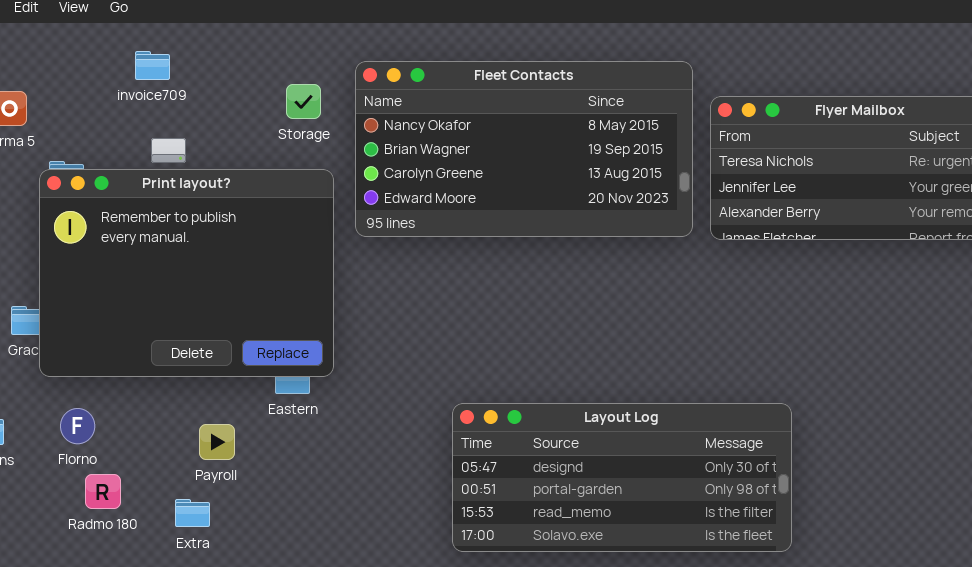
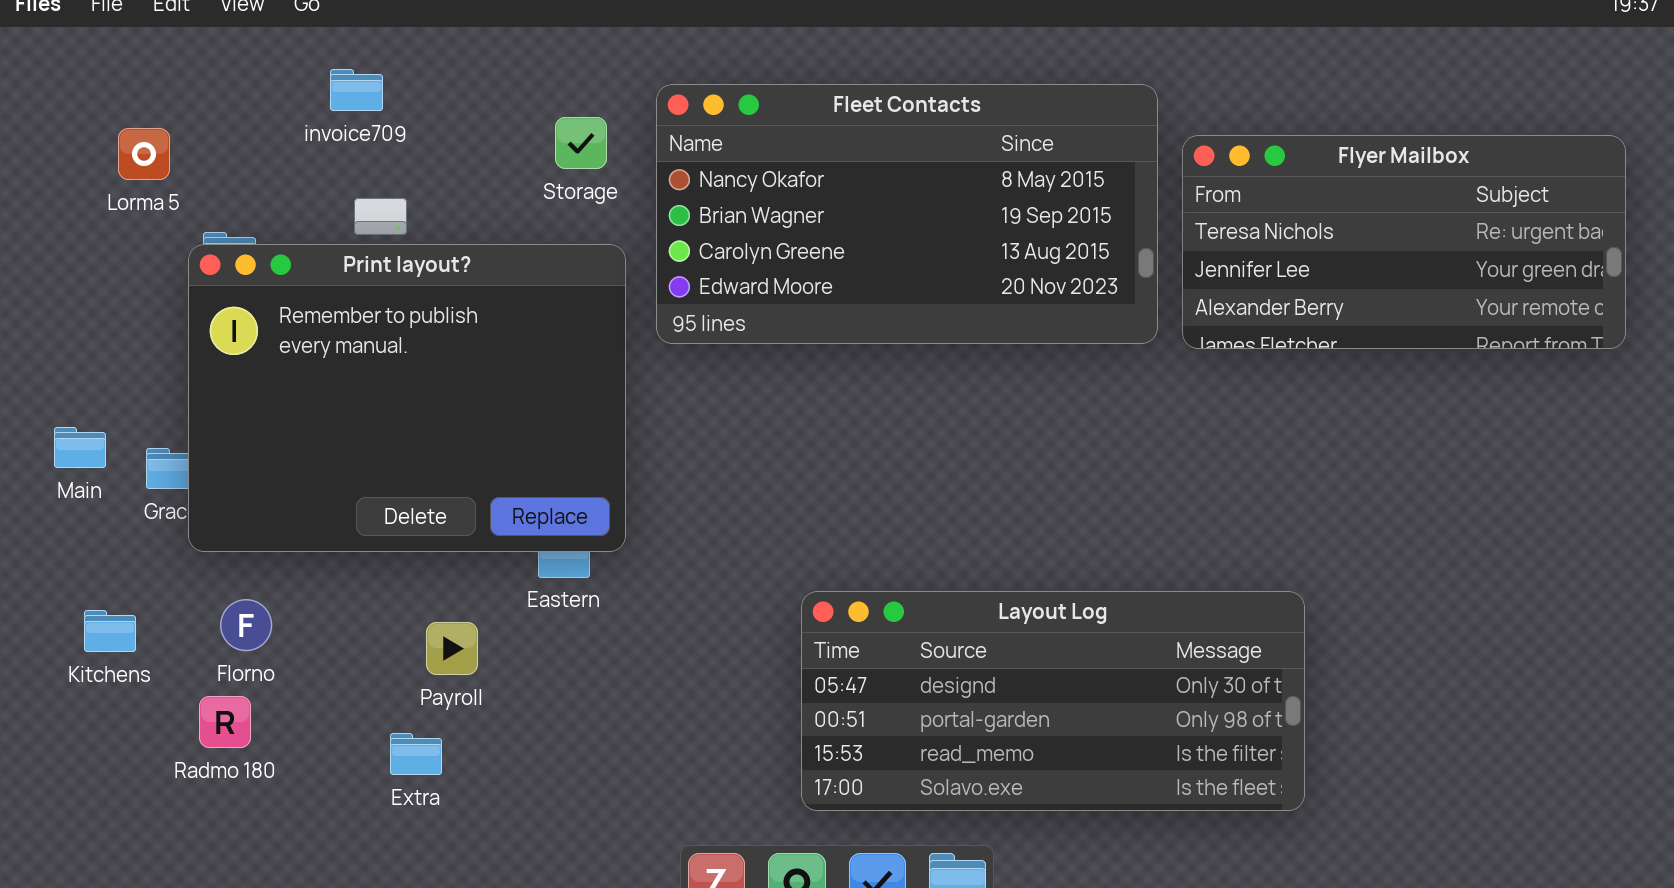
Radmo 180: [85,474,121,509] -> [199,696,251,748], moved

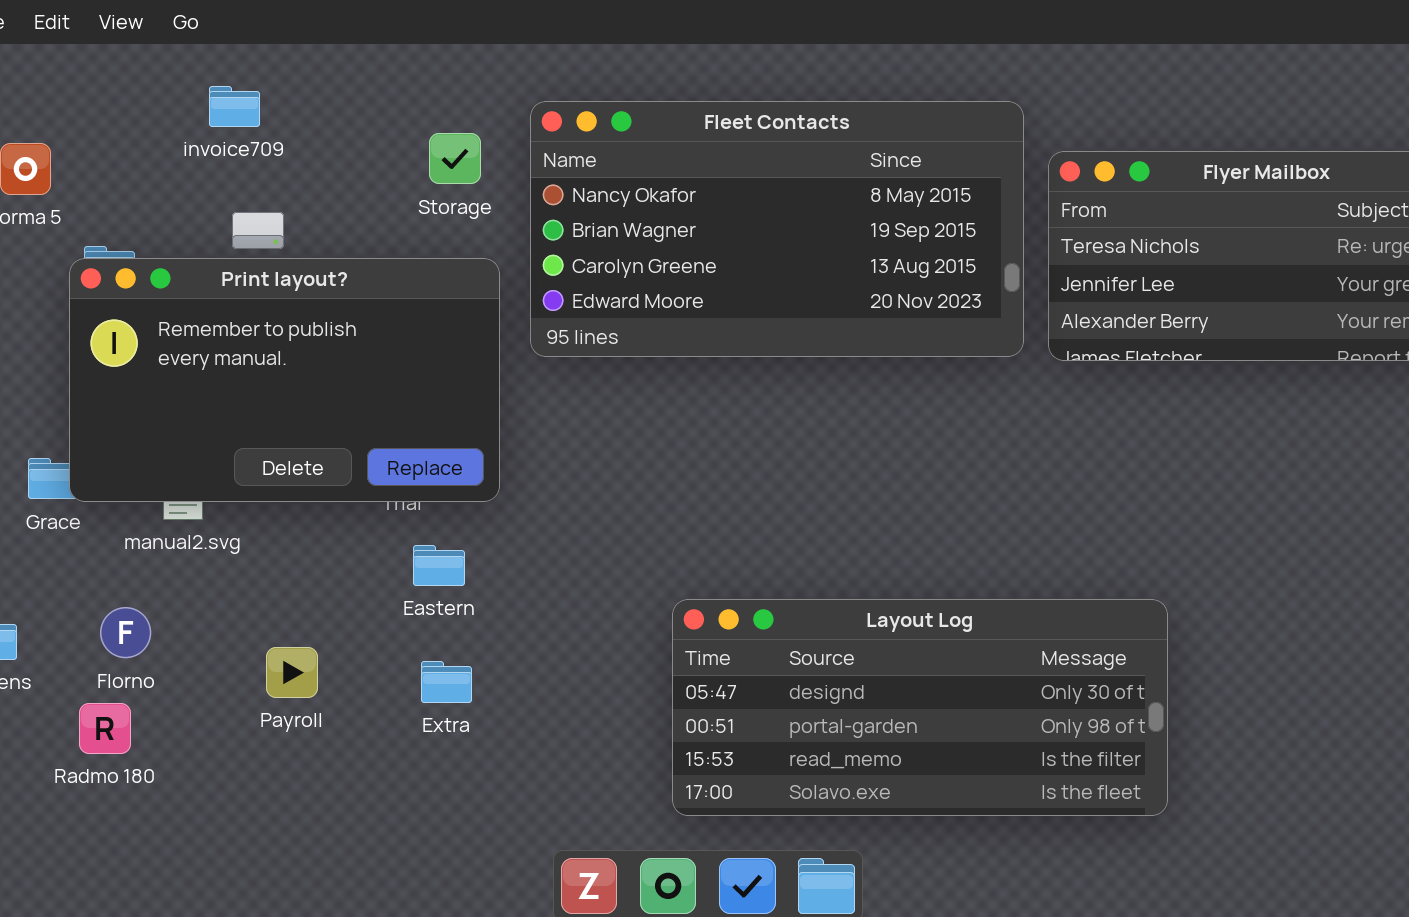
Print layout?: [188,244,626,552] -> [69,258,500,502], resized
Payroll: [426,622,478,675] -> [266,647,318,698], moved
Extra: [390,733,442,775] -> [421,661,472,703], moved

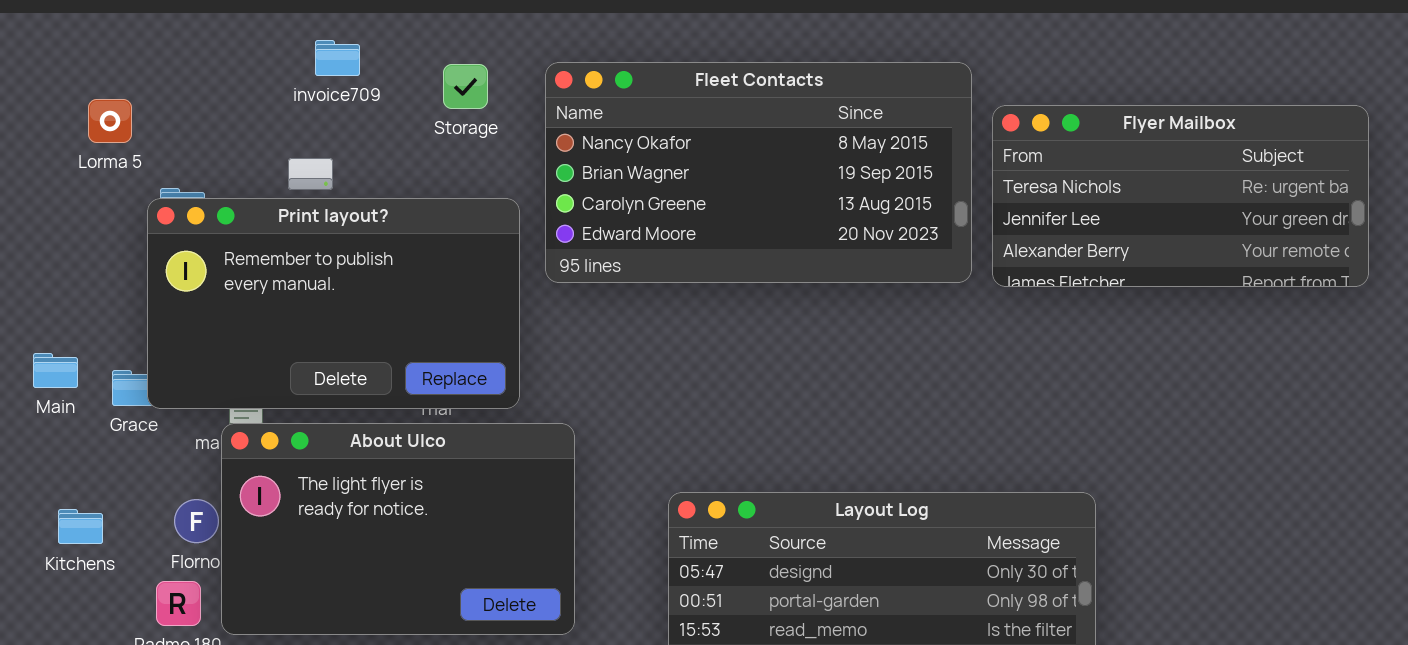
invoice709: [209,86,260,127] -> [315,40,360,76], moved
Storage: [429,133,481,184] -> [443,64,488,109], moved
About Ulco: none -> [221,423,575,635], opened

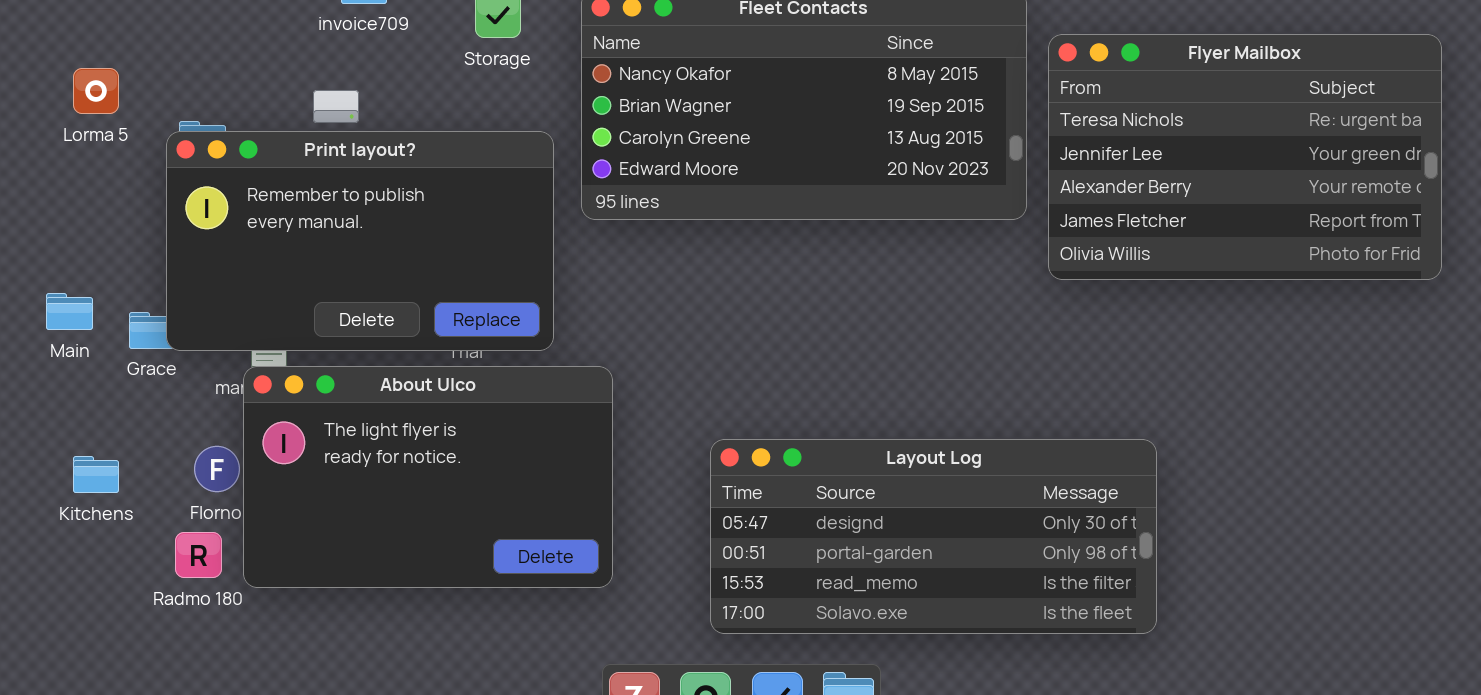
Lorma 5: [88,99,132,143] -> [73,68,119,114], moved
Flyer Mailbox: [992,105,1369,287] -> [1048,34,1442,280], resized

